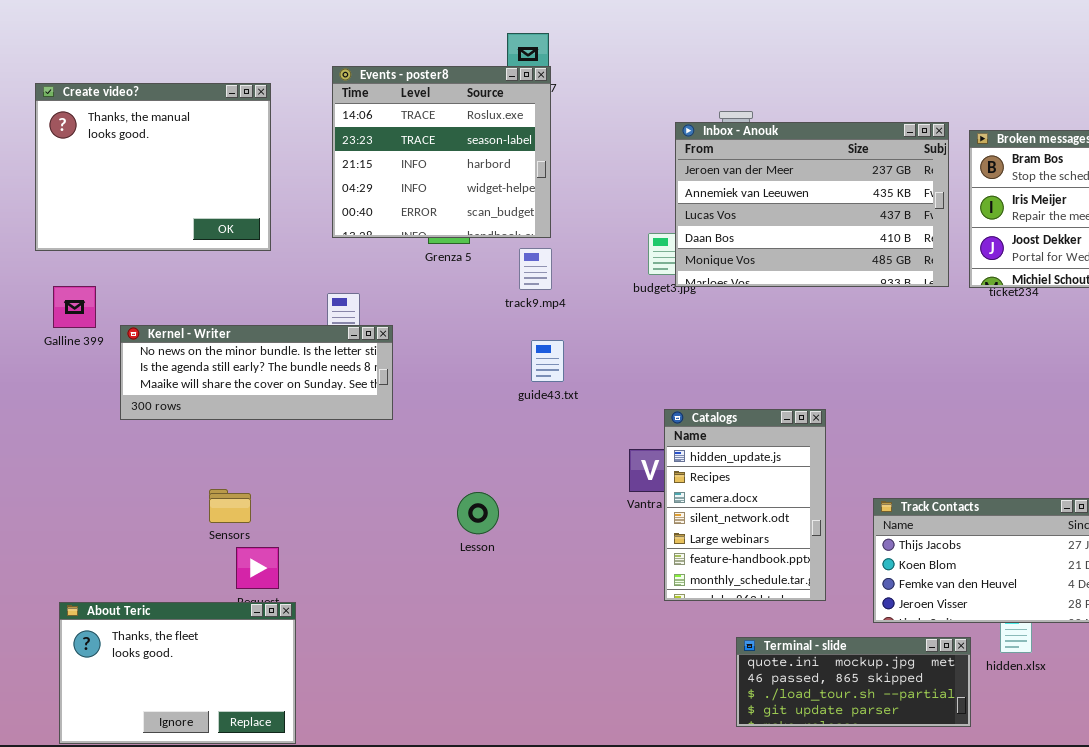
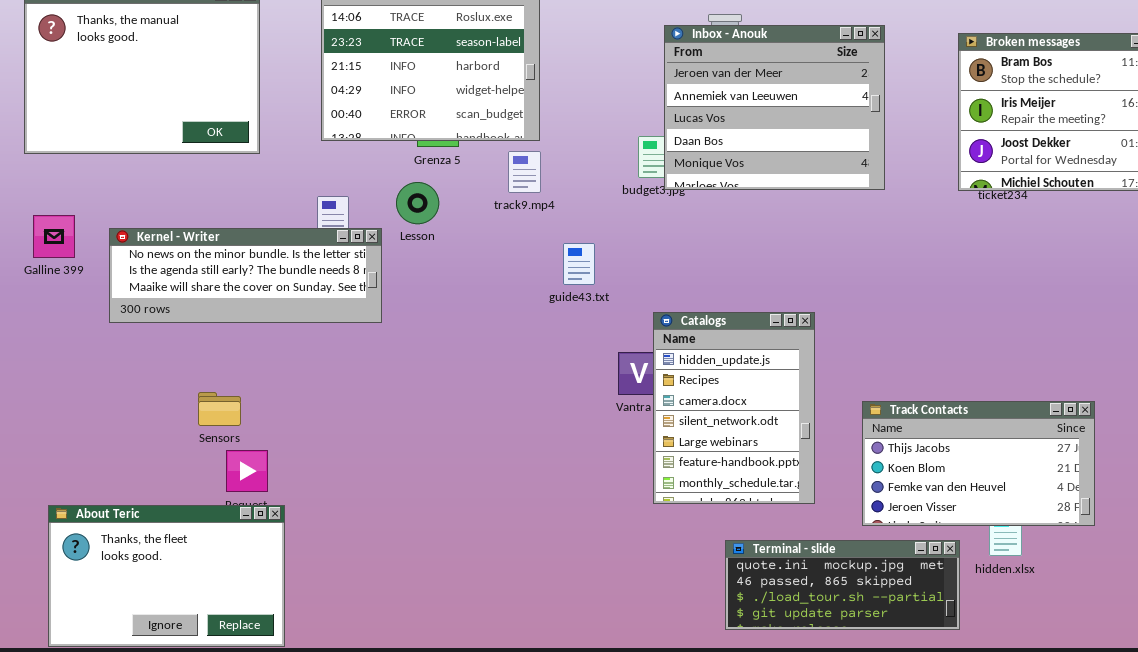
Inbox - Anouk: [675,122,949,287] -> [664,25,885,190], resized
Galline 399: [53,286,96,328] -> [33,215,75,258], moved
guide43.txt: [531,340,564,382] -> [563,243,595,285], moved
Lesson: [457,492,499,534] -> [396,182,439,224], moved

